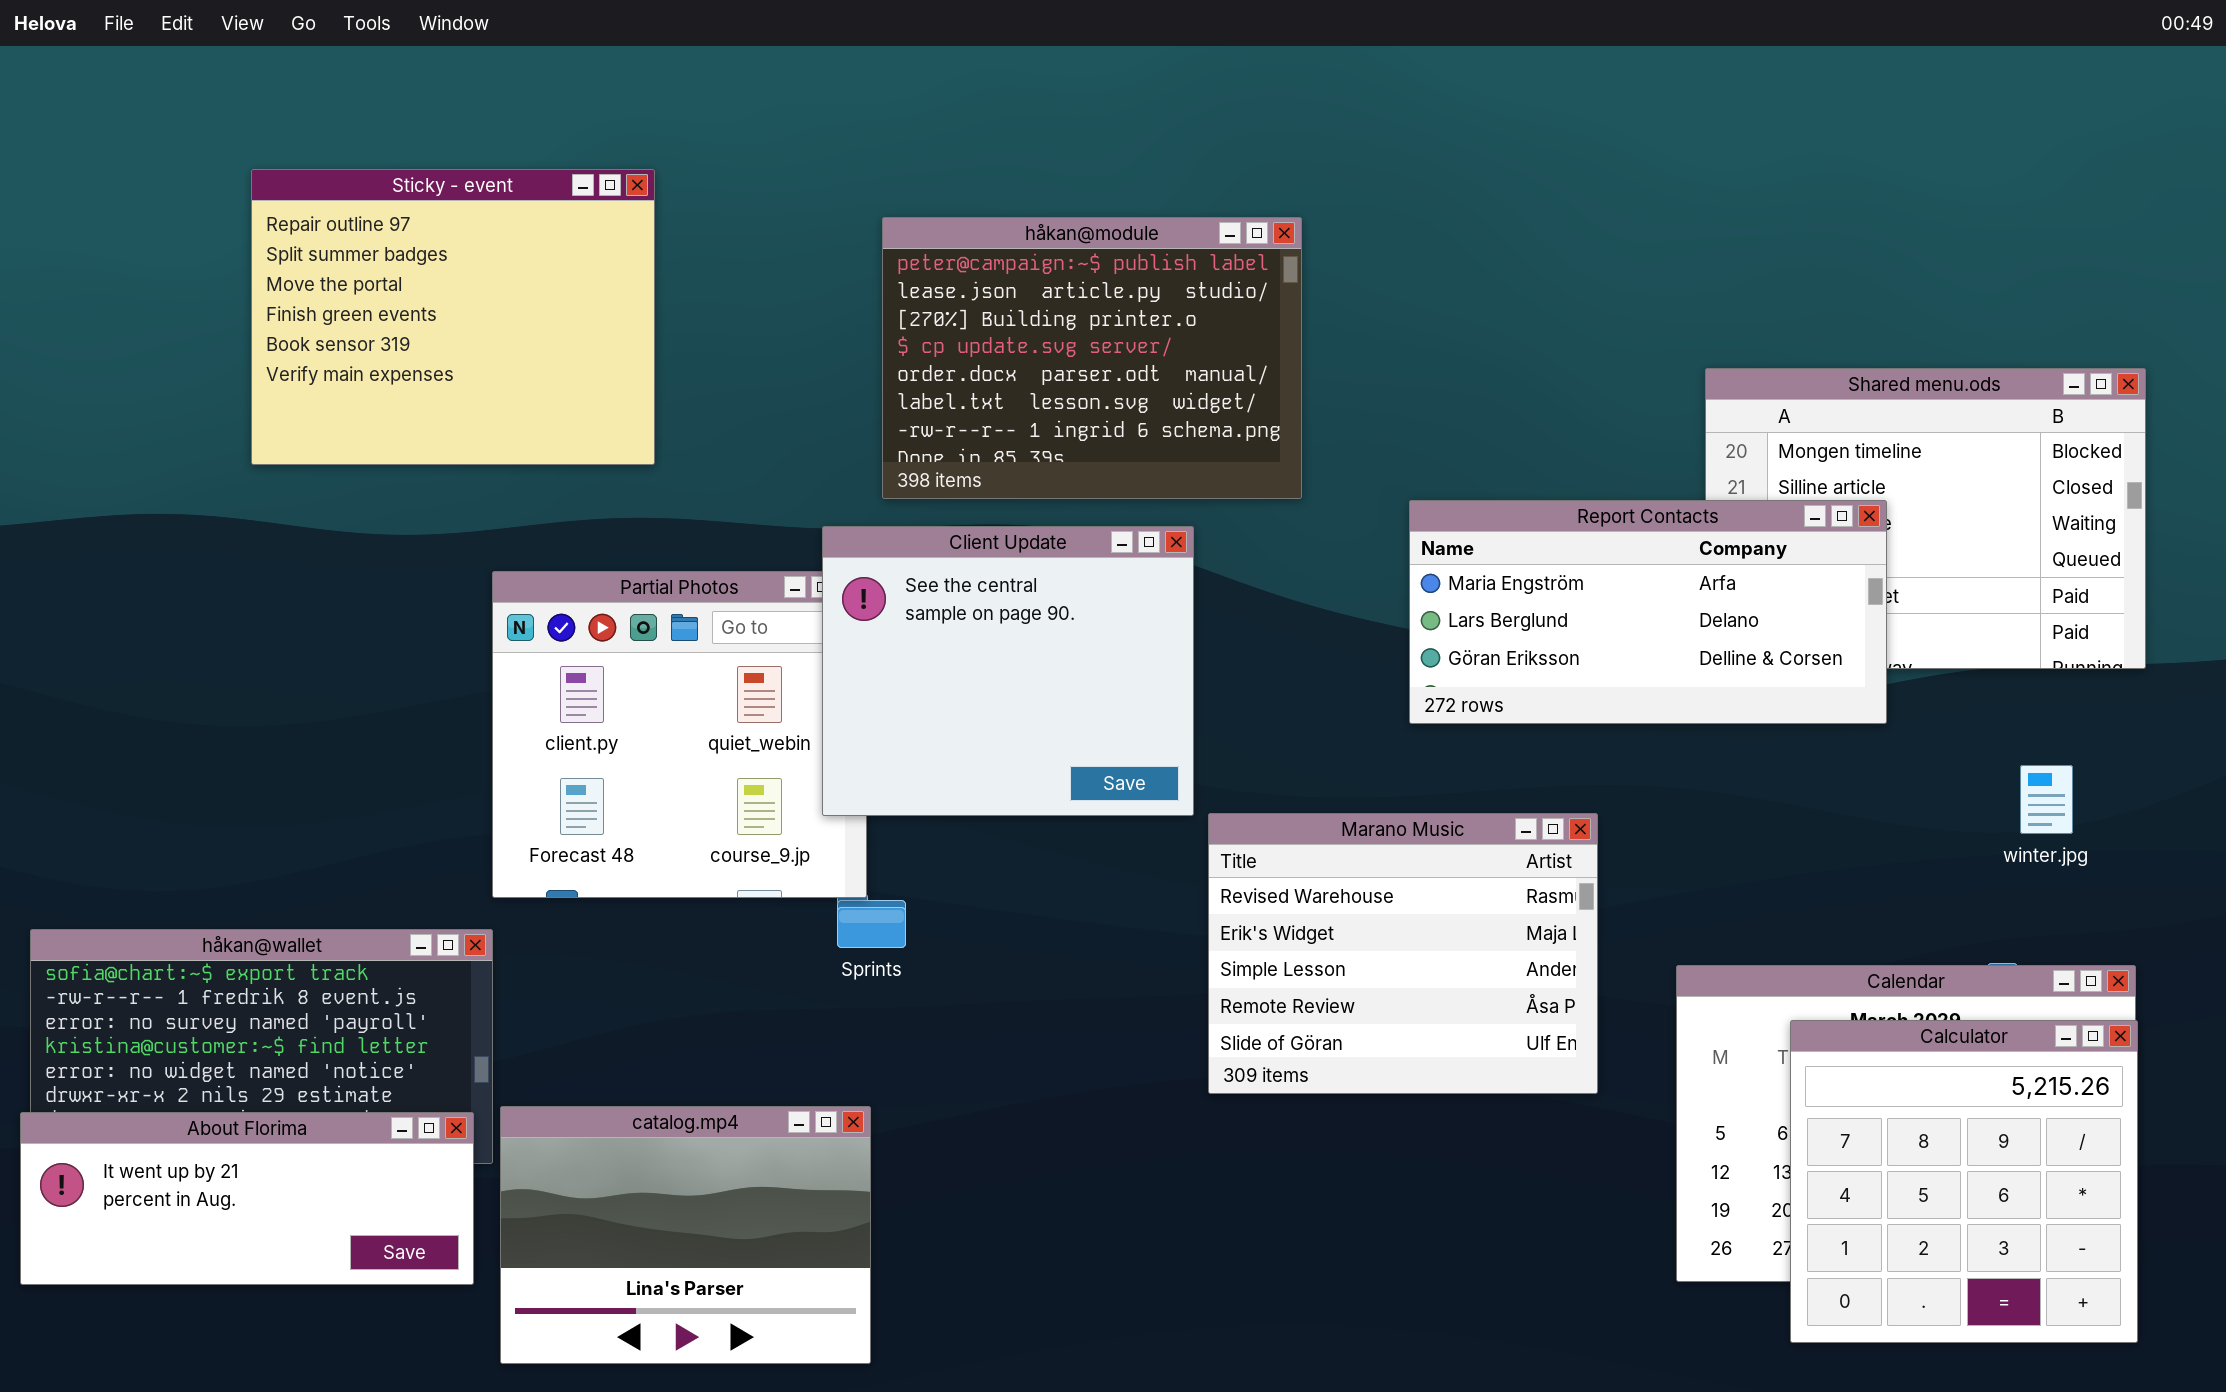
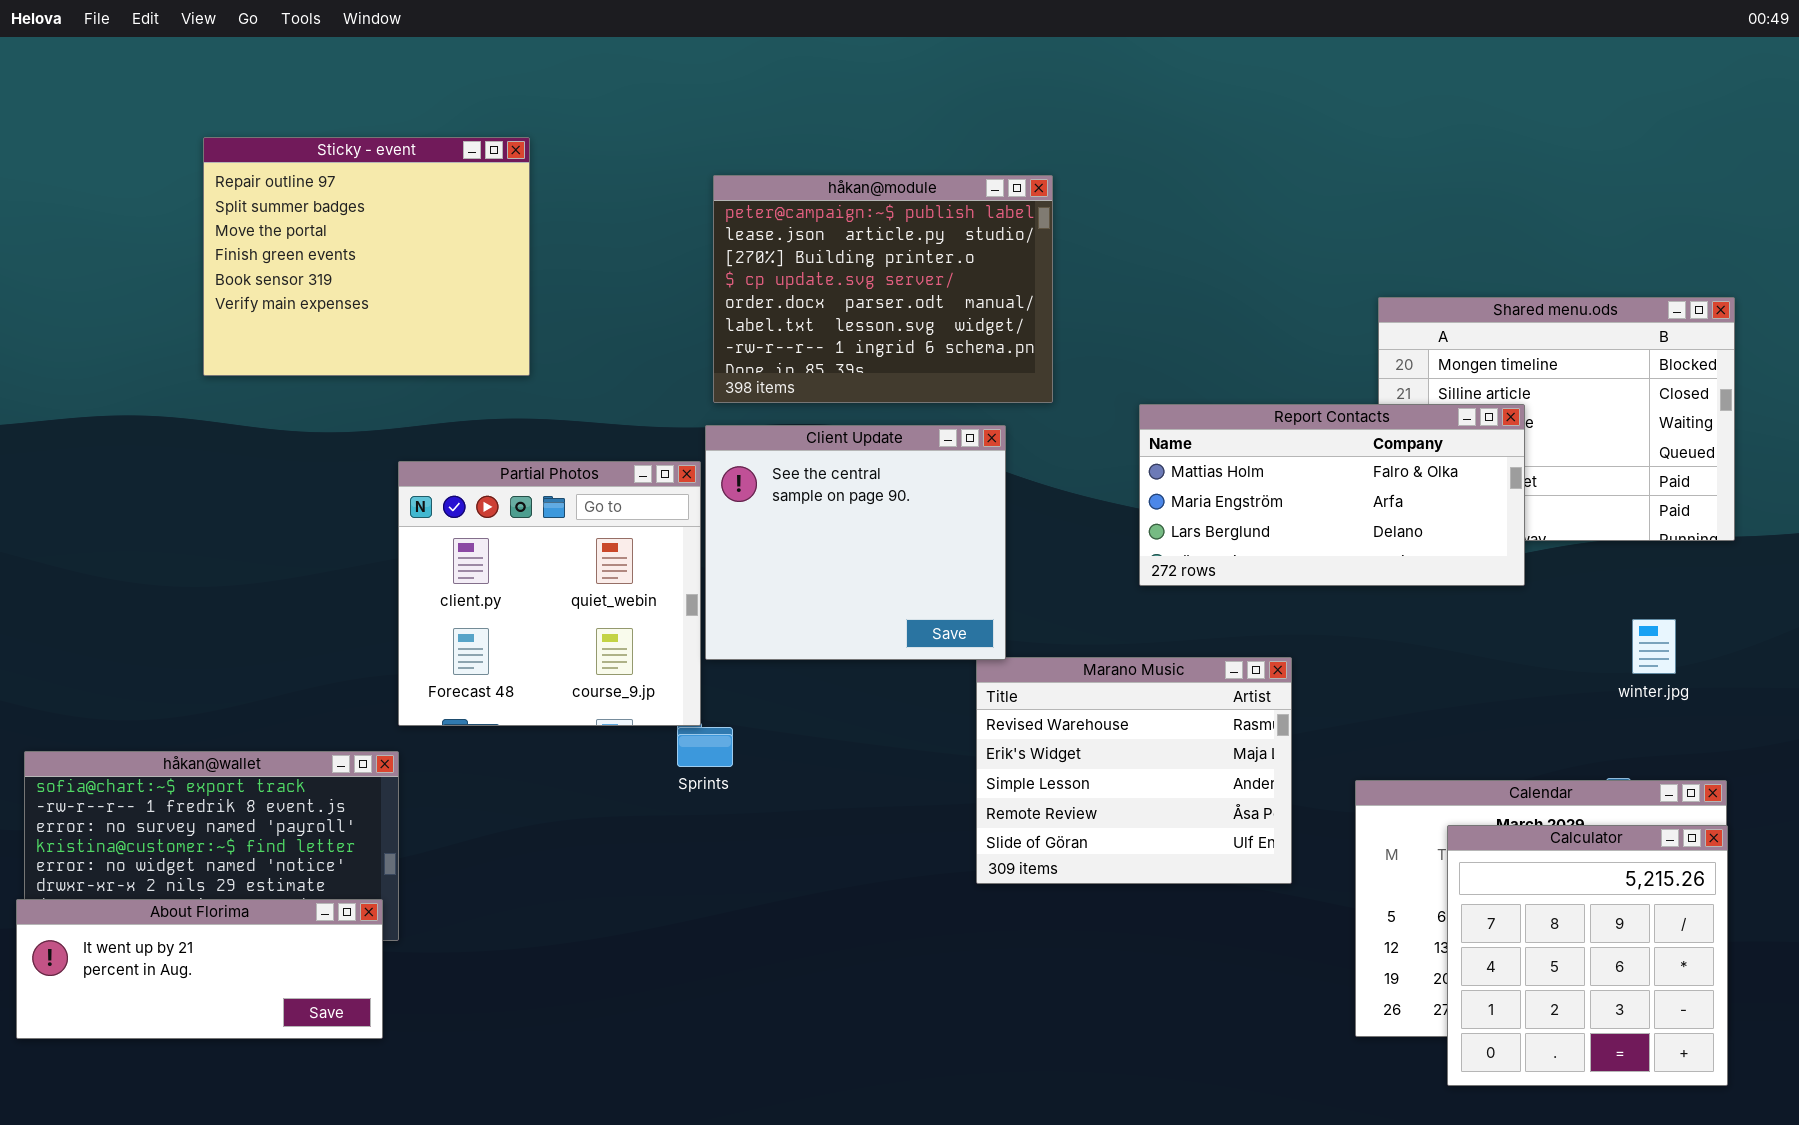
Report Contacts: [1409,500,1887,724] -> [1139,404,1525,586], scrolled up 1 row
Client Update: [822,526,1194,816] -> [705,425,1006,660], moved
catalog.mp4: [500,1106,871,1364] -> none, closed

